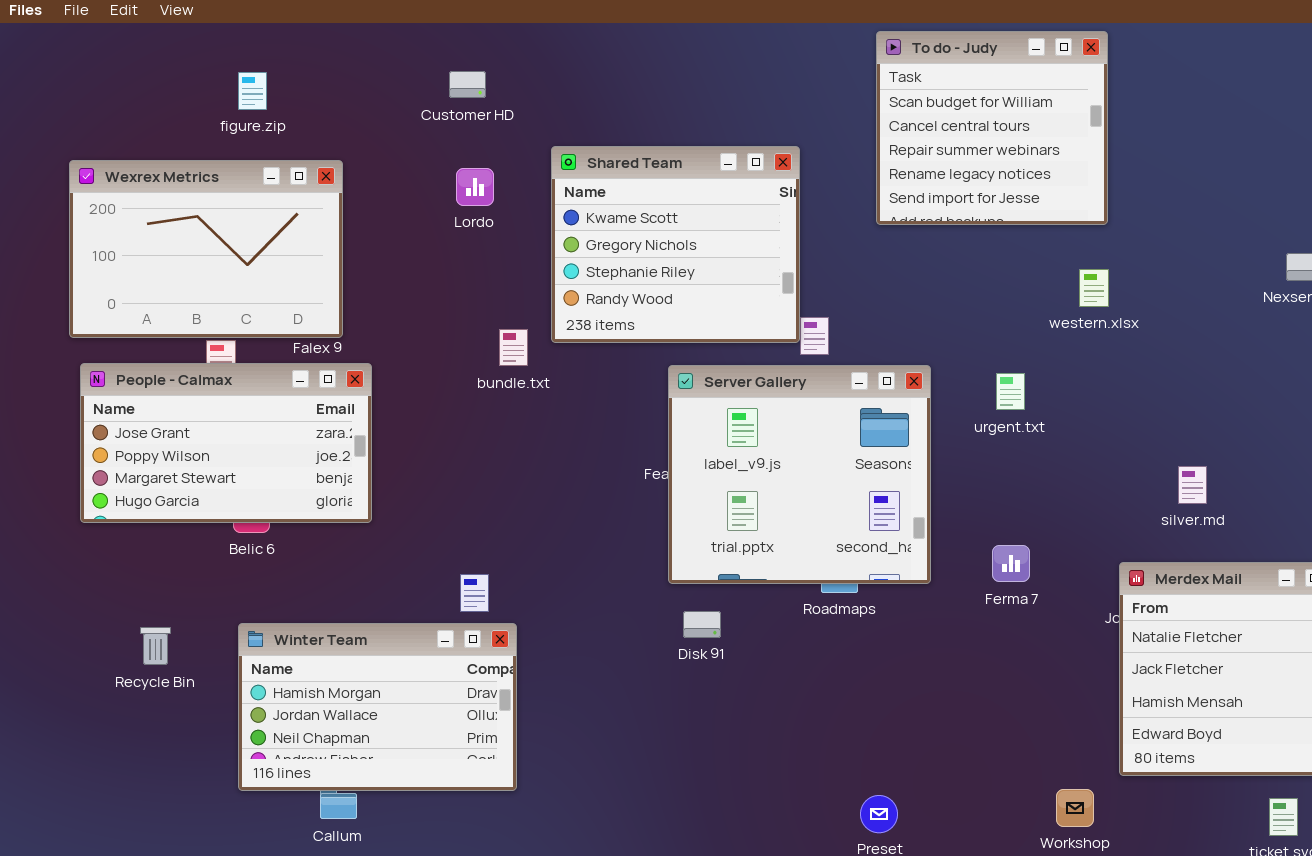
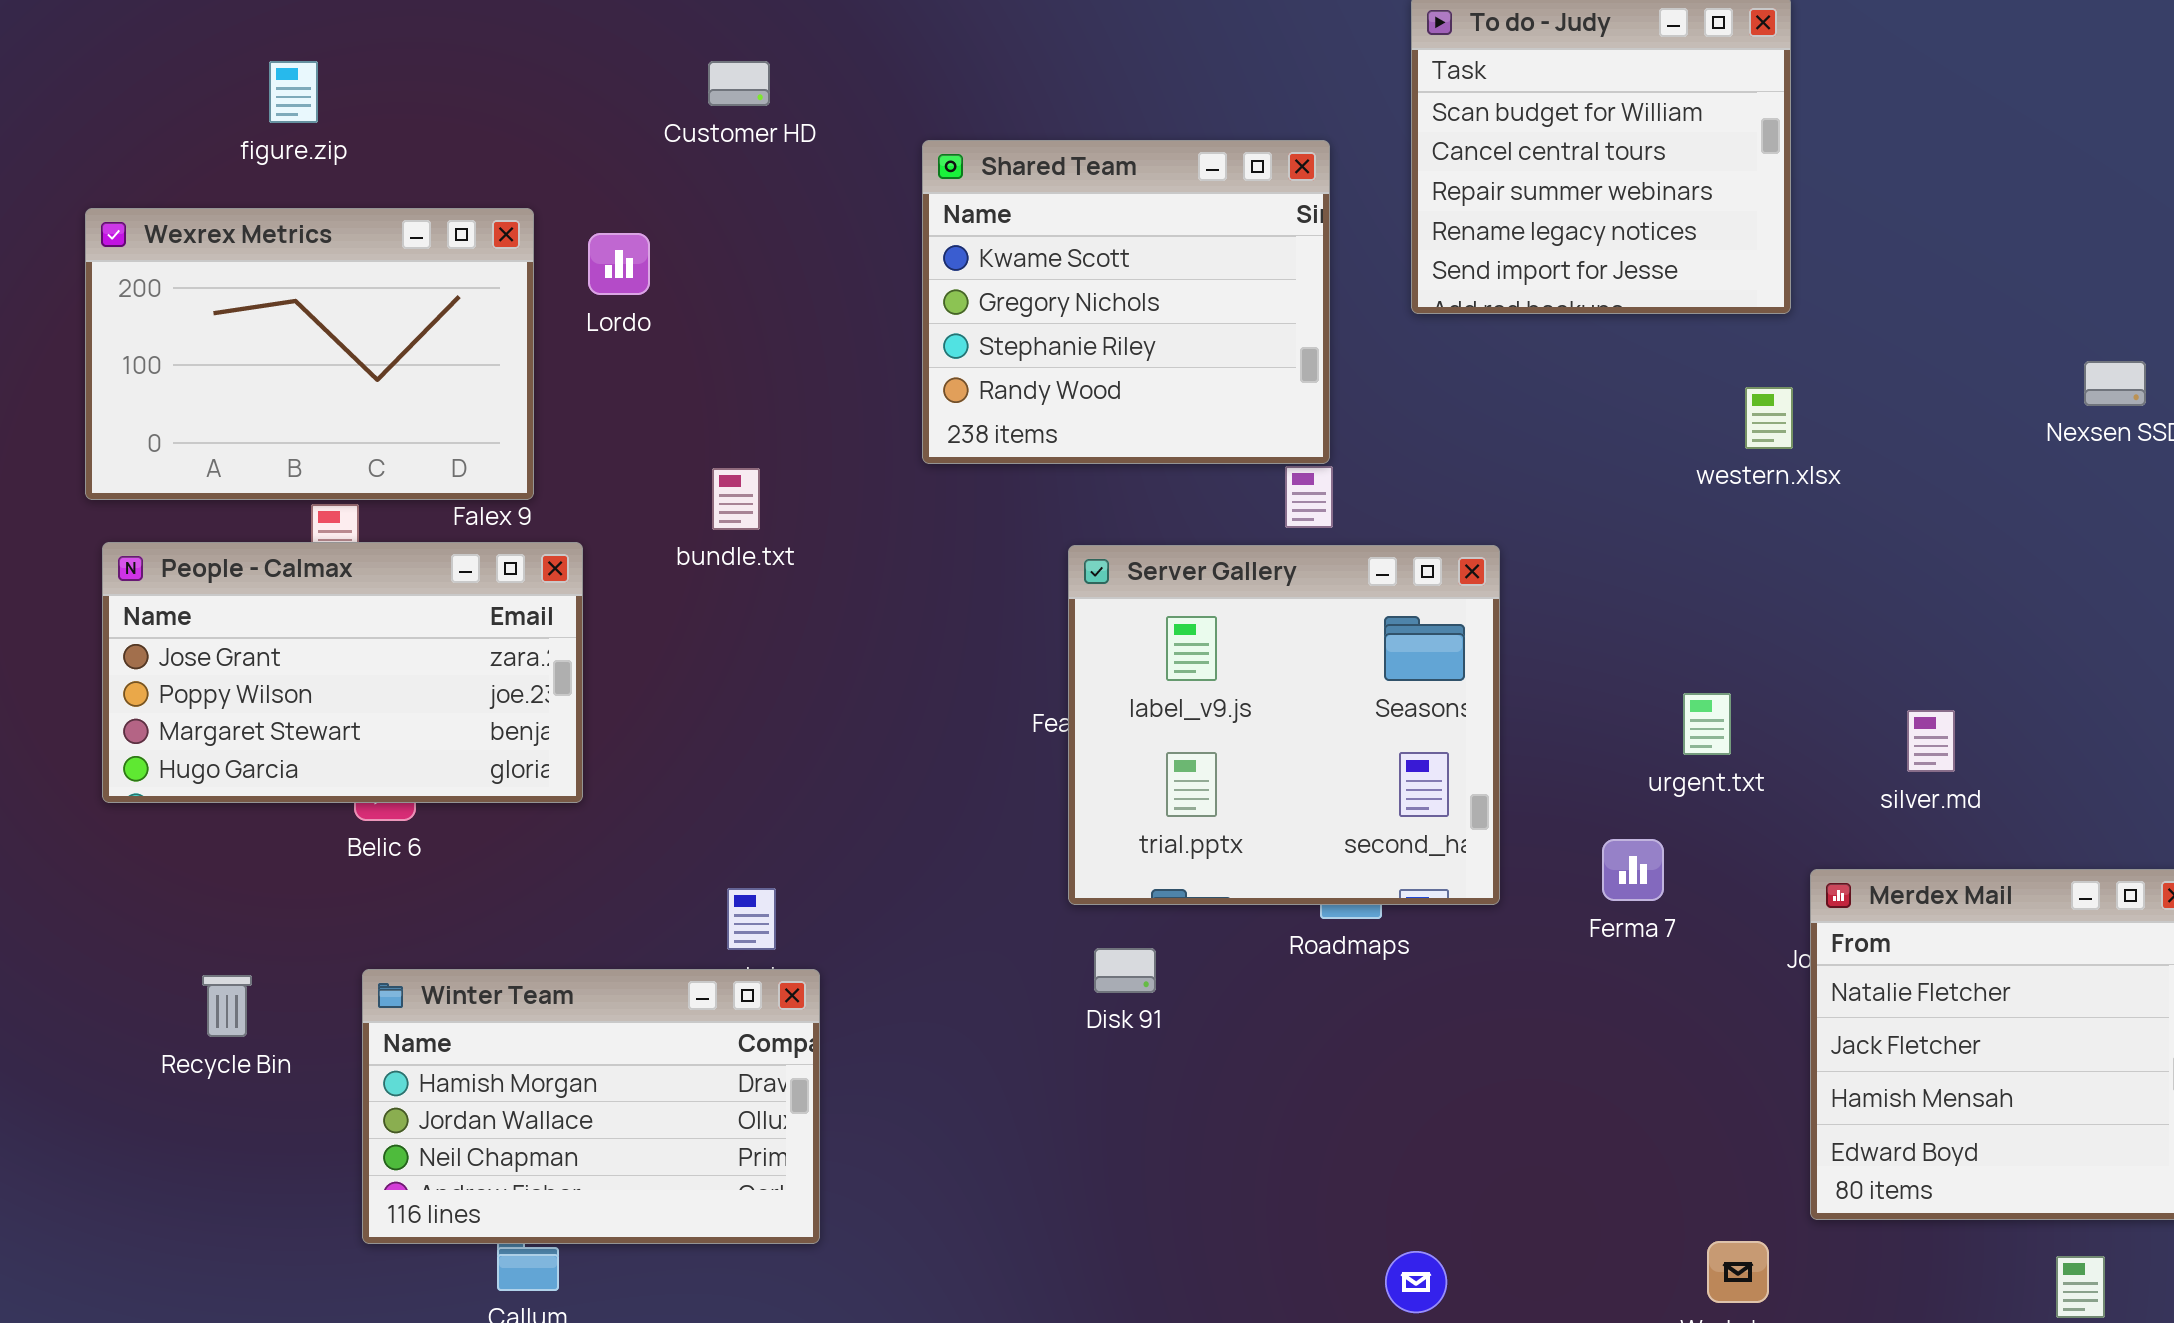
figure.zip: [238,72,267,110] -> [269,61,318,123], moved
Shared Team: [551,146,800,343] -> [922,140,1330,464], moved
Lordo: [456,168,494,206] -> [588,233,650,295], moved
bundle.txt: [499,329,528,366] -> [712,468,760,530], moved
urgent.txt: [996,373,1025,410] -> [1683,693,1731,755], moved

